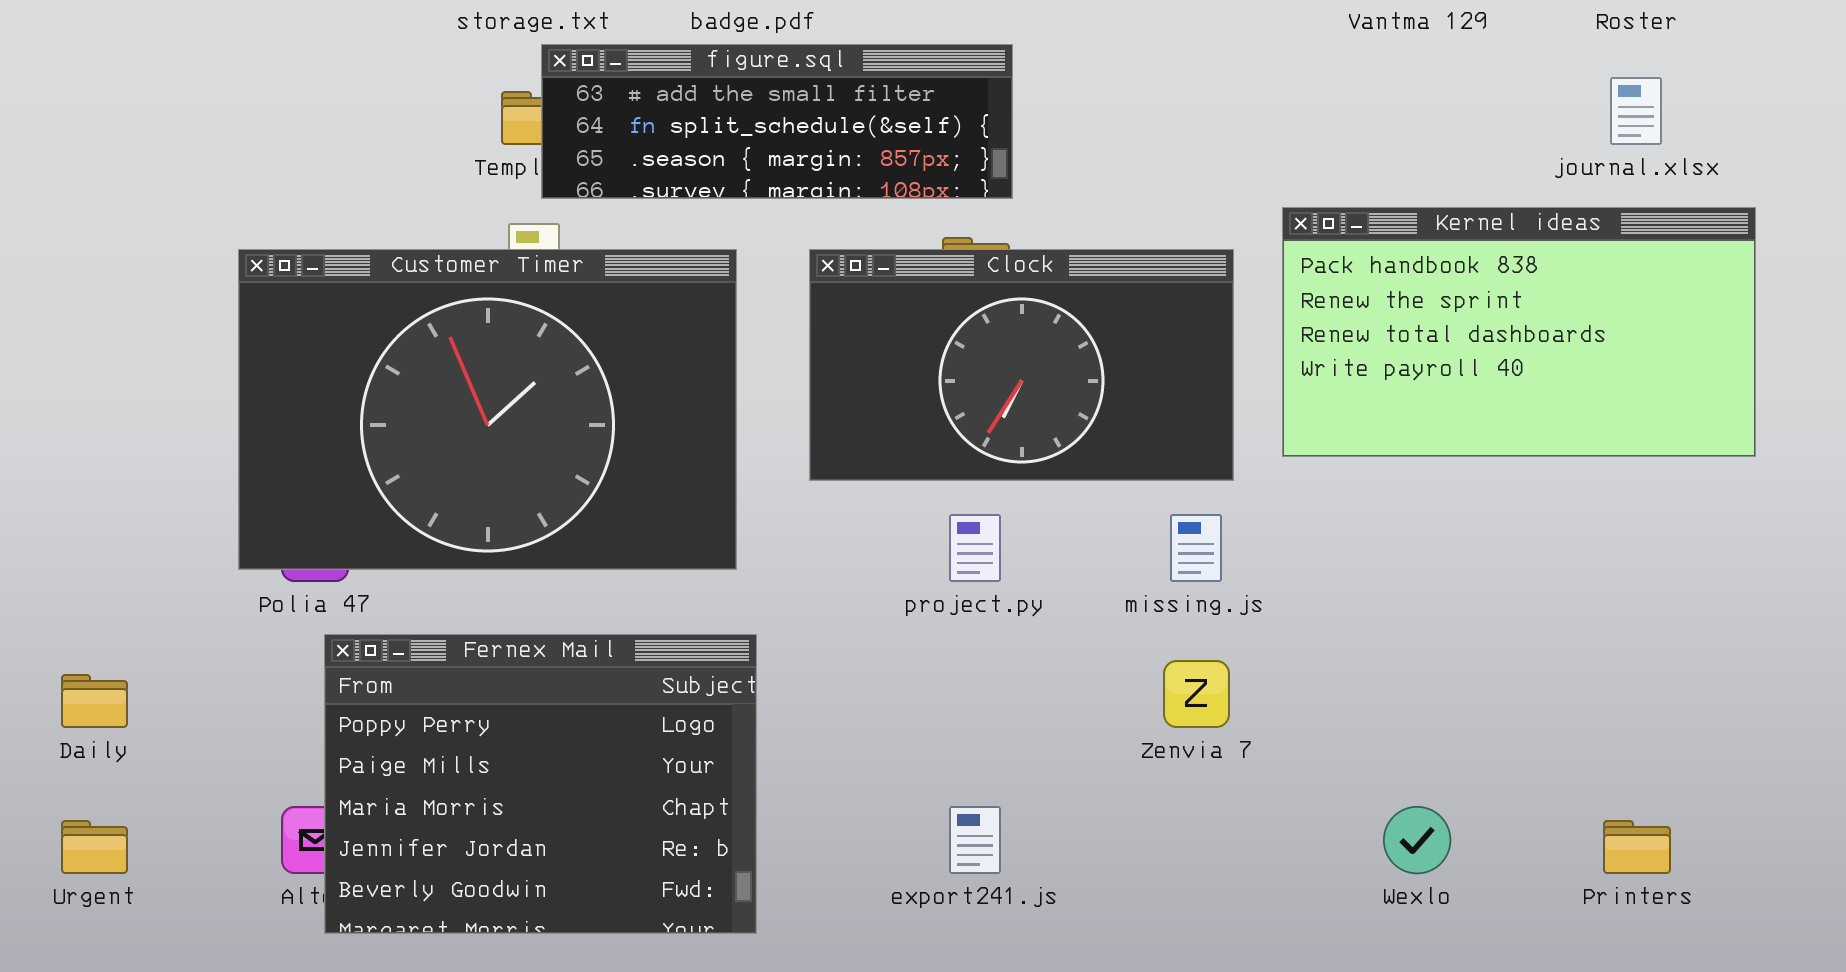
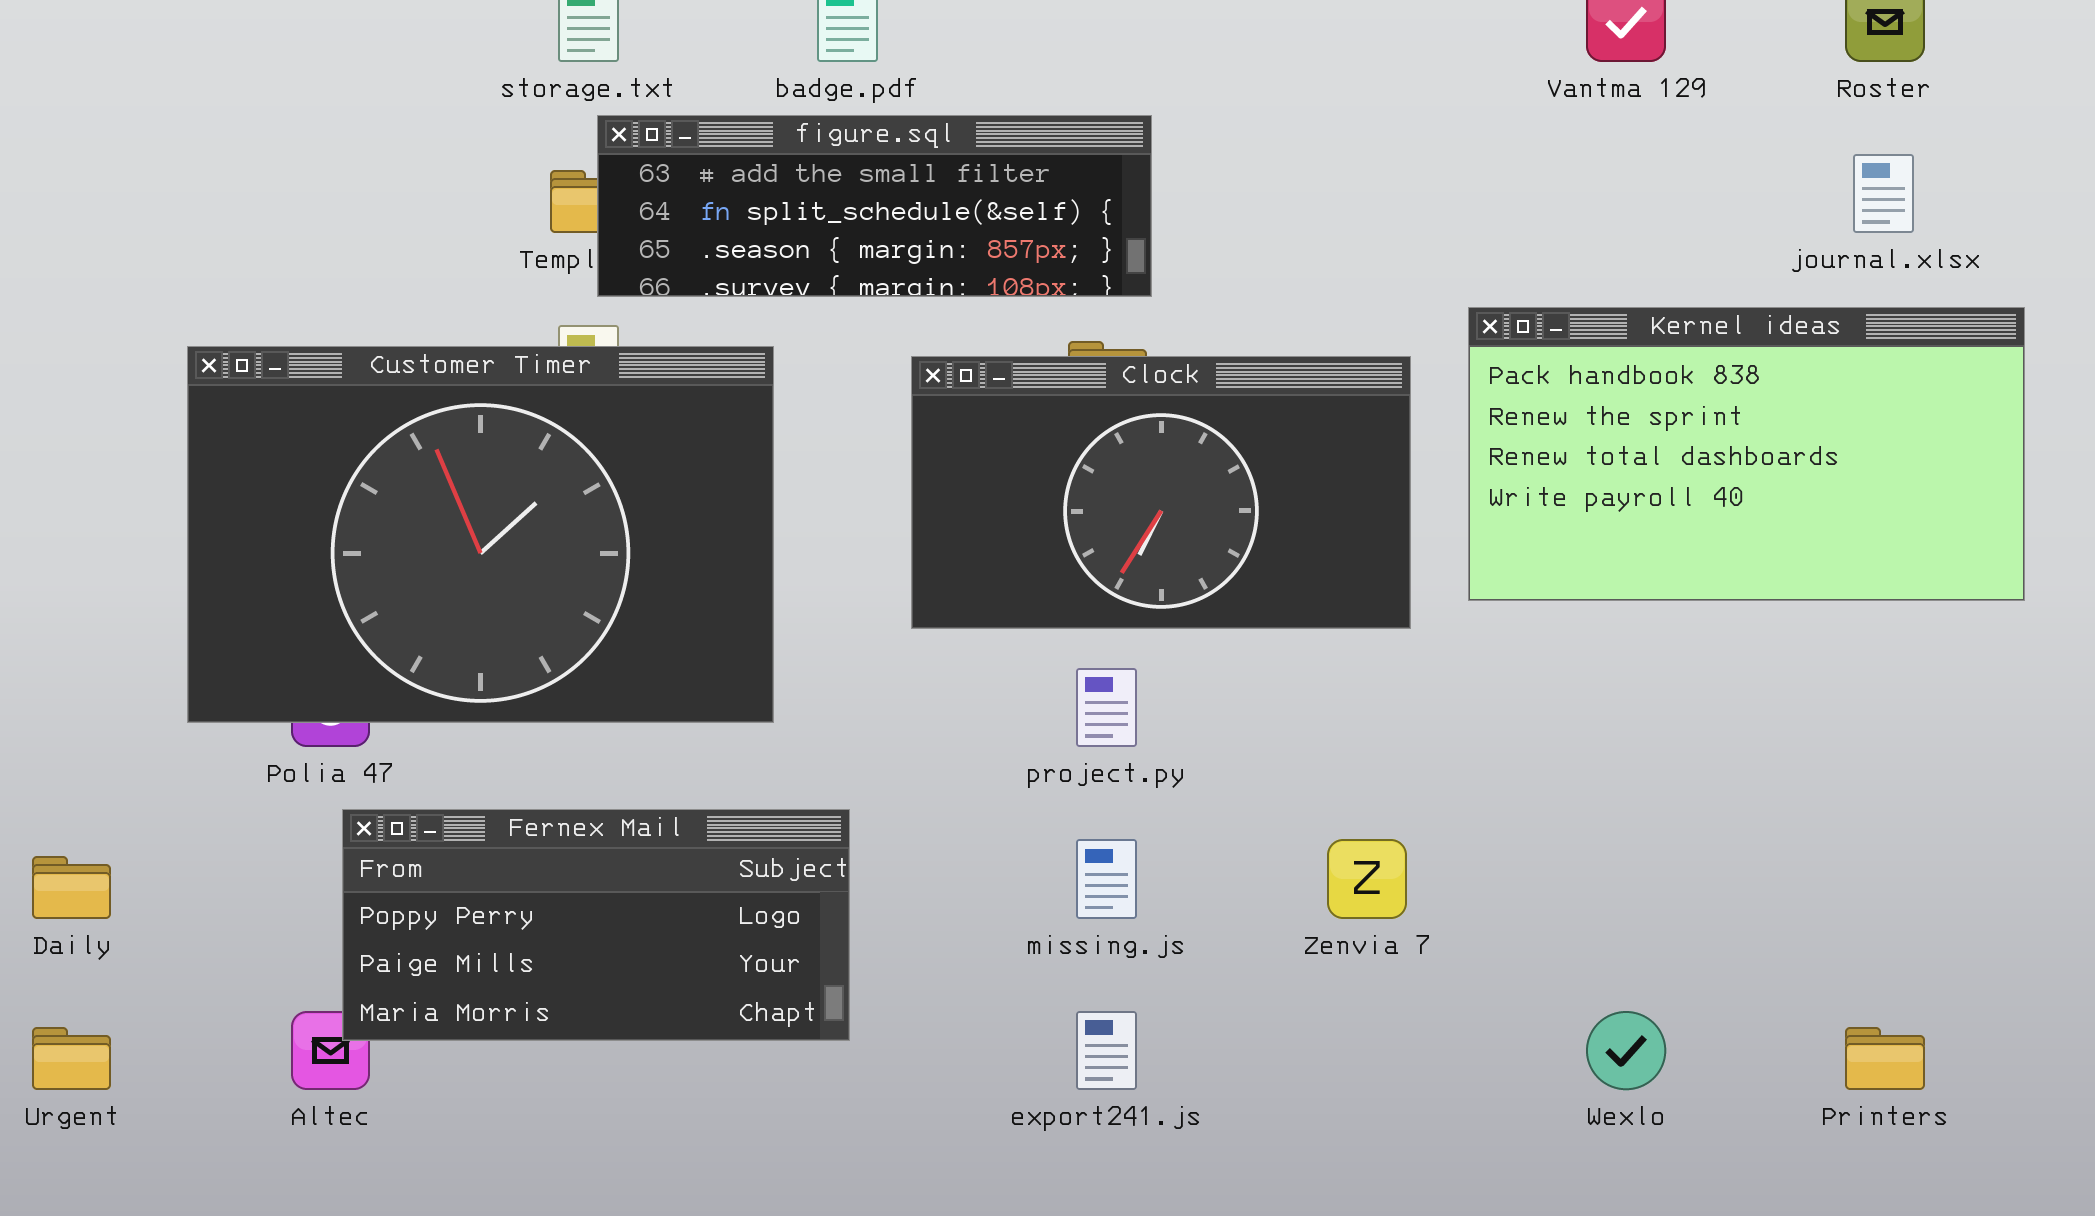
Customer Timer: [238,249,737,570] -> [187,346,774,723], moved
missing.js: [1170,514,1222,582] -> [1076,839,1137,919], moved
Fernex Mail: [324,634,757,934] -> [342,809,850,1041], resized

